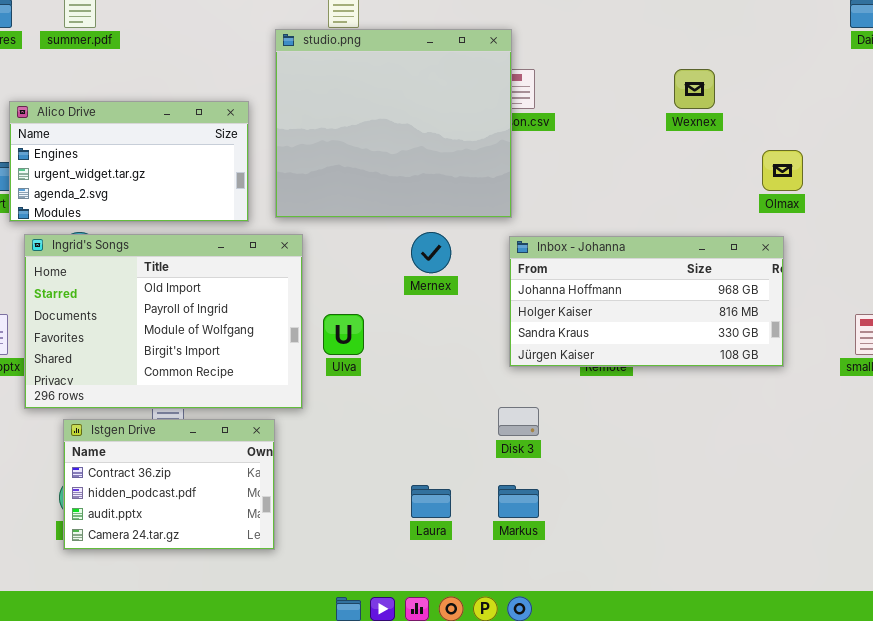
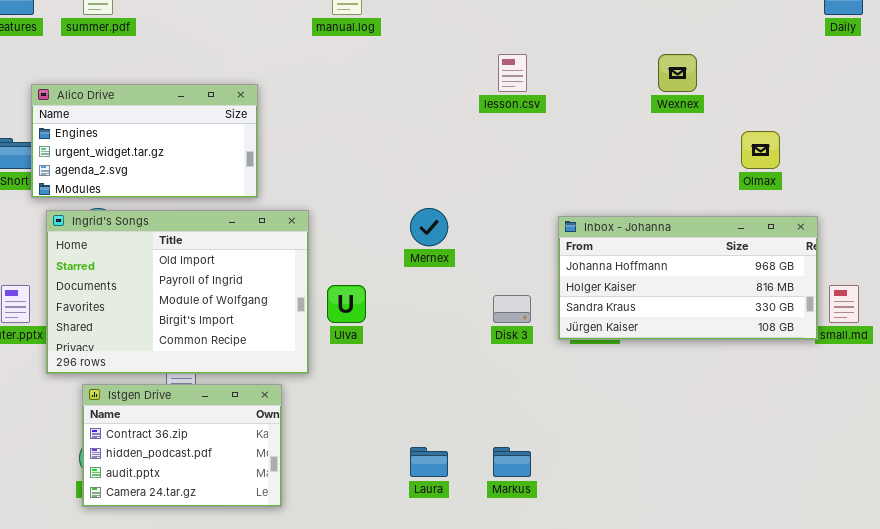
studio.png: [275,29,512,218] -> none, closed
Inbox - Johanna: [509,236,784,367] -> [558,216,818,340], moved
Disk 3: [498,407,539,436] -> [493,295,531,323], moved

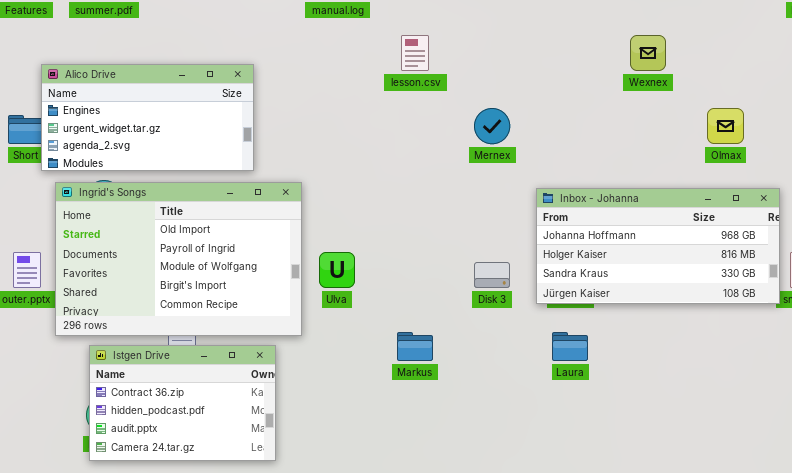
lesson.csv: [498,54,527,92] -> [401,35,429,71], moved
Mernex: [410,208,448,246] -> [474,108,510,144], moved
Laura: [410,447,448,477] -> [552,332,588,361], moved
Markus: [493,447,531,477] -> [397,332,433,361], moved

